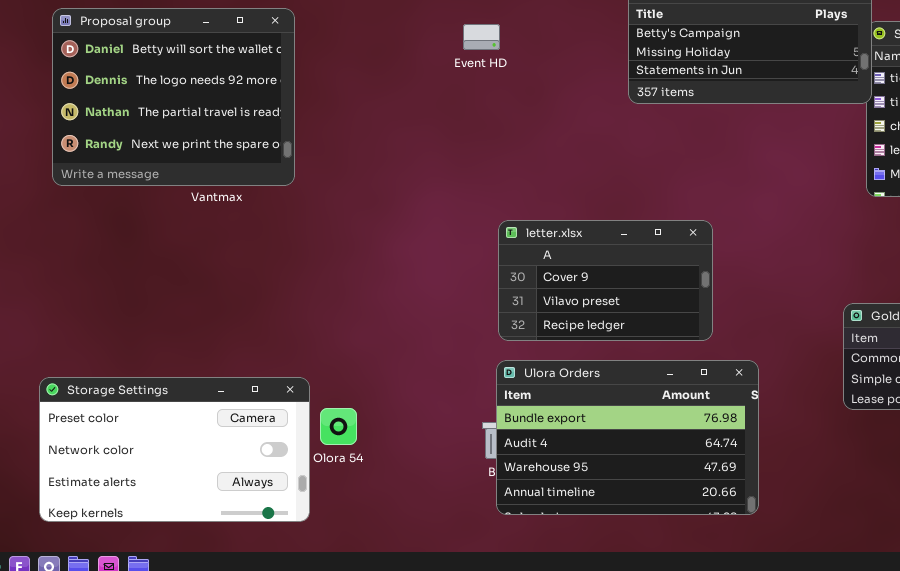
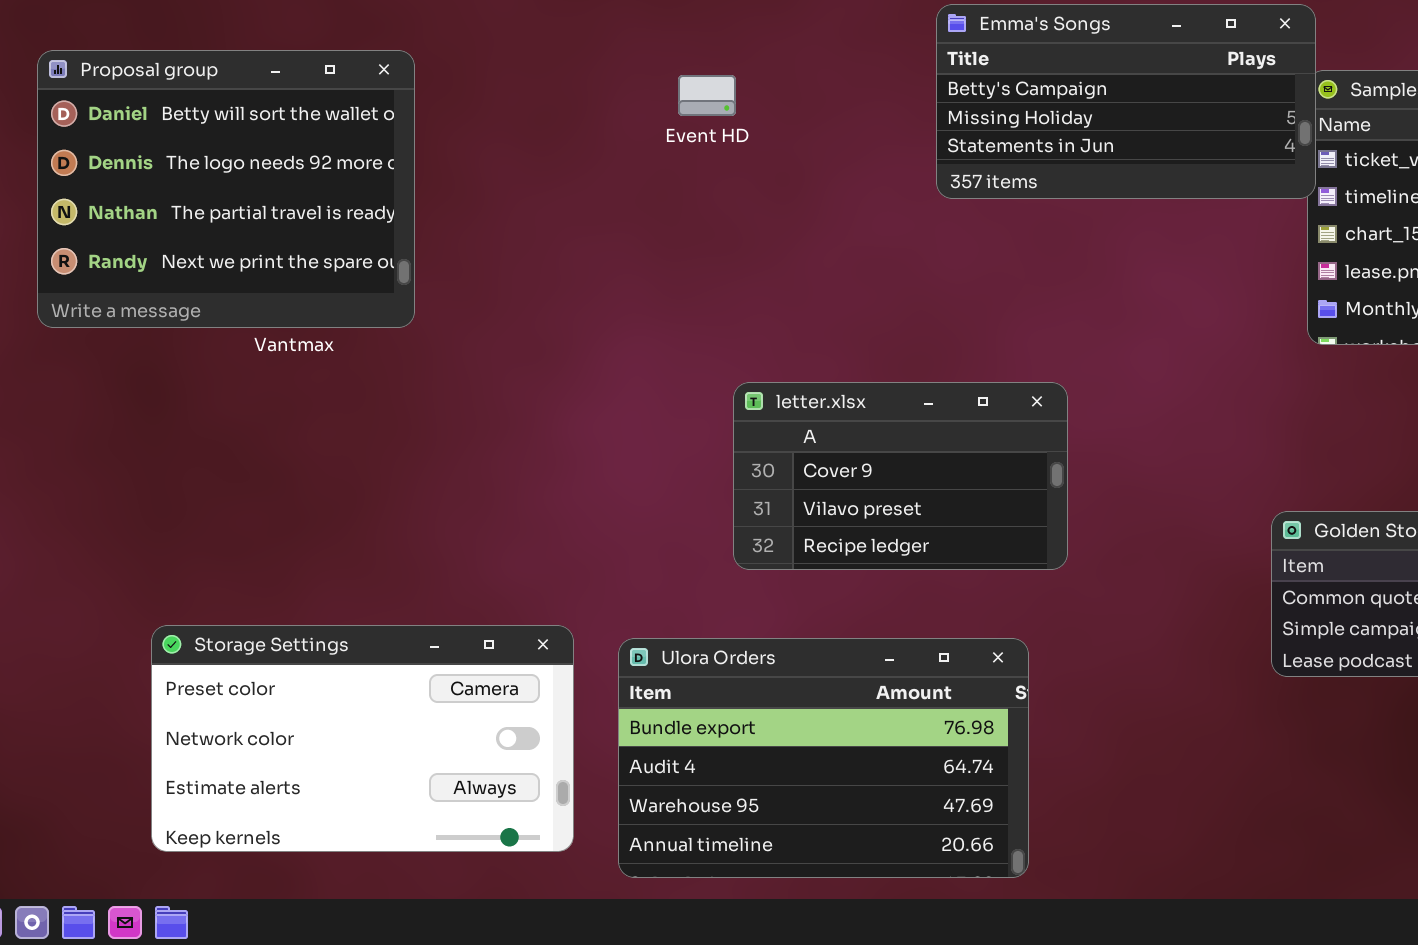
Ulora Orders: [496,360,759,515] -> [618,638,1029,878], moved
Storage Settings: [39,377,310,522] -> [151,625,574,852], moved

